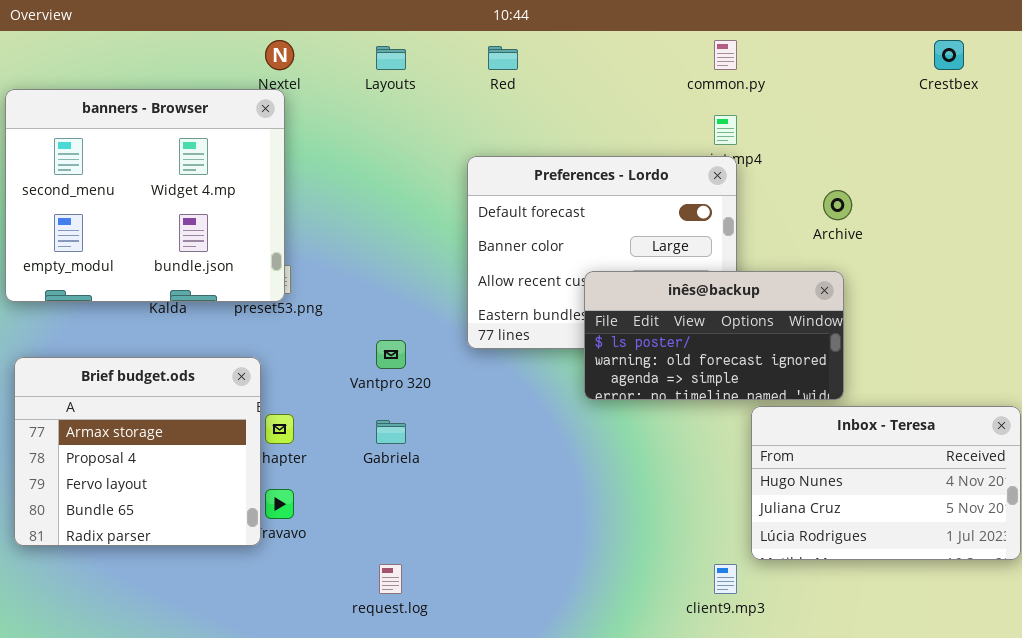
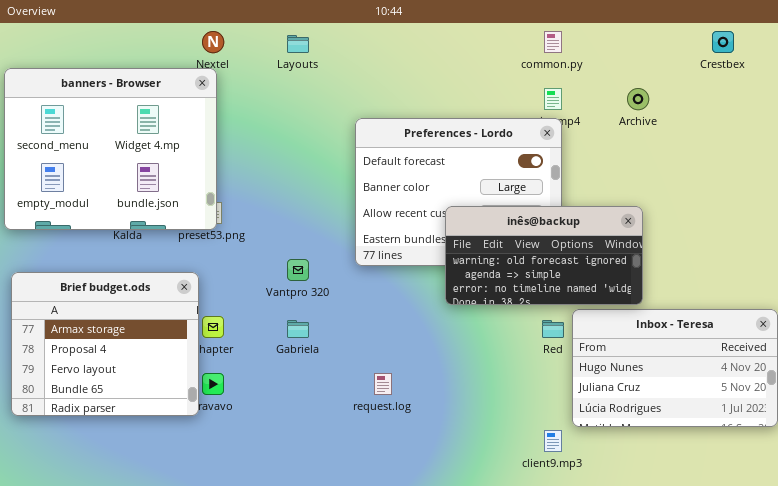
Red: [488,46,518,70] -> [542,320,564,338], moved
Archive: [823,190,852,220] -> [627,88,649,110], moved
inês@backup: [584,271,844,400] -> [445,206,643,305], scrolled down 1 row
request.log: [379,564,402,594] -> [374,373,392,395], moved

